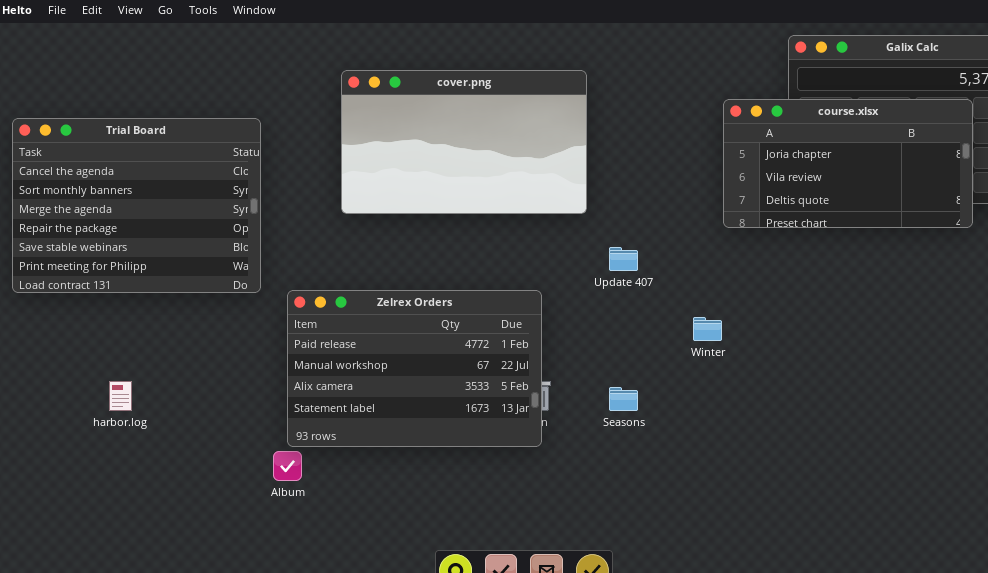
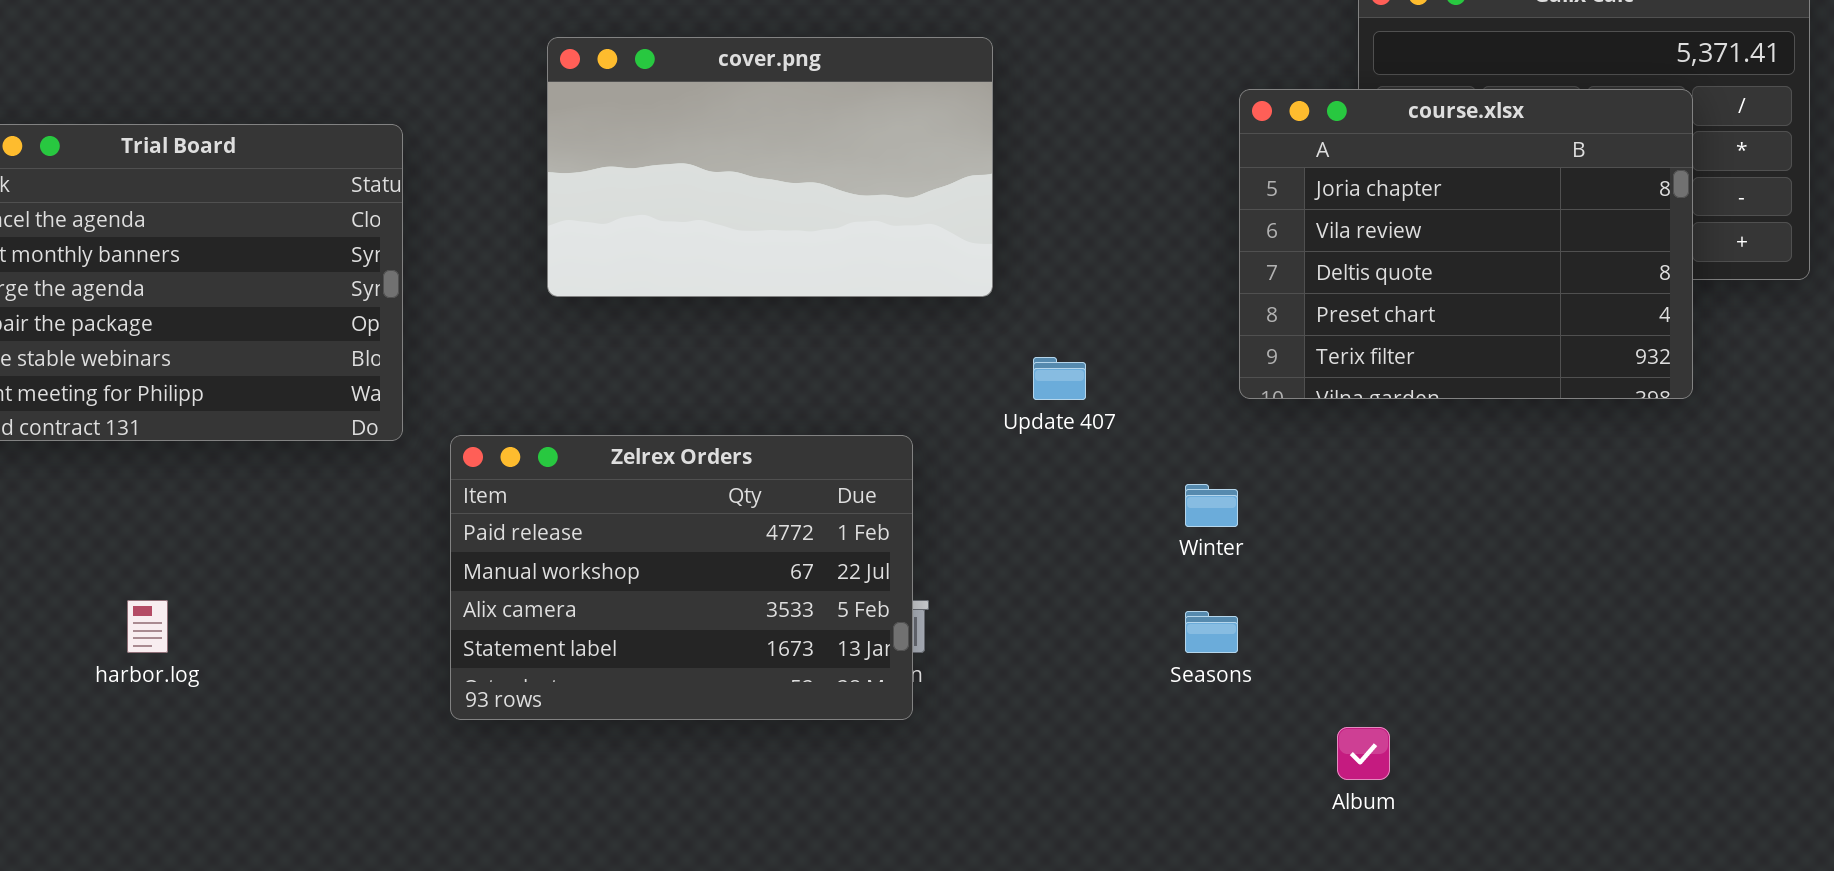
course.xlsx: [723,99,973,228] -> [1239,89,1693,399], resized
Seasons: [609,387,638,411] -> [1185,611,1238,653], moved
Album: [273,451,302,481] -> [1337,727,1390,780], moved

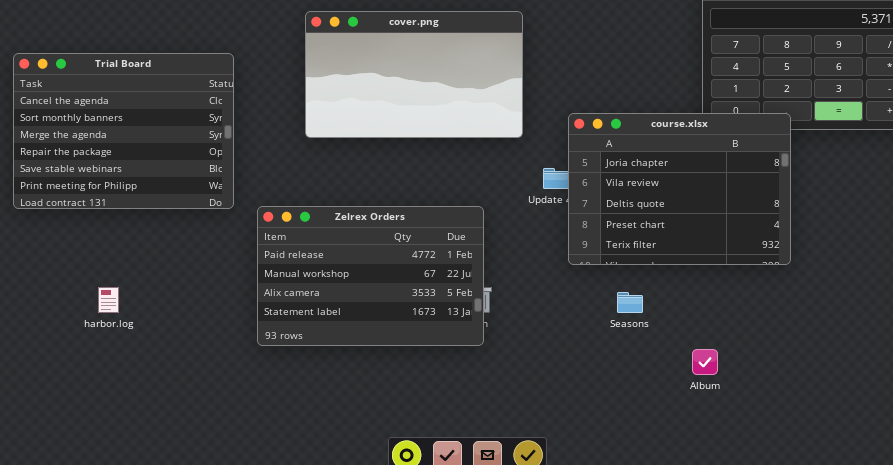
course.xlsx: [1239,89,1693,399] -> [568,113,791,265], moved

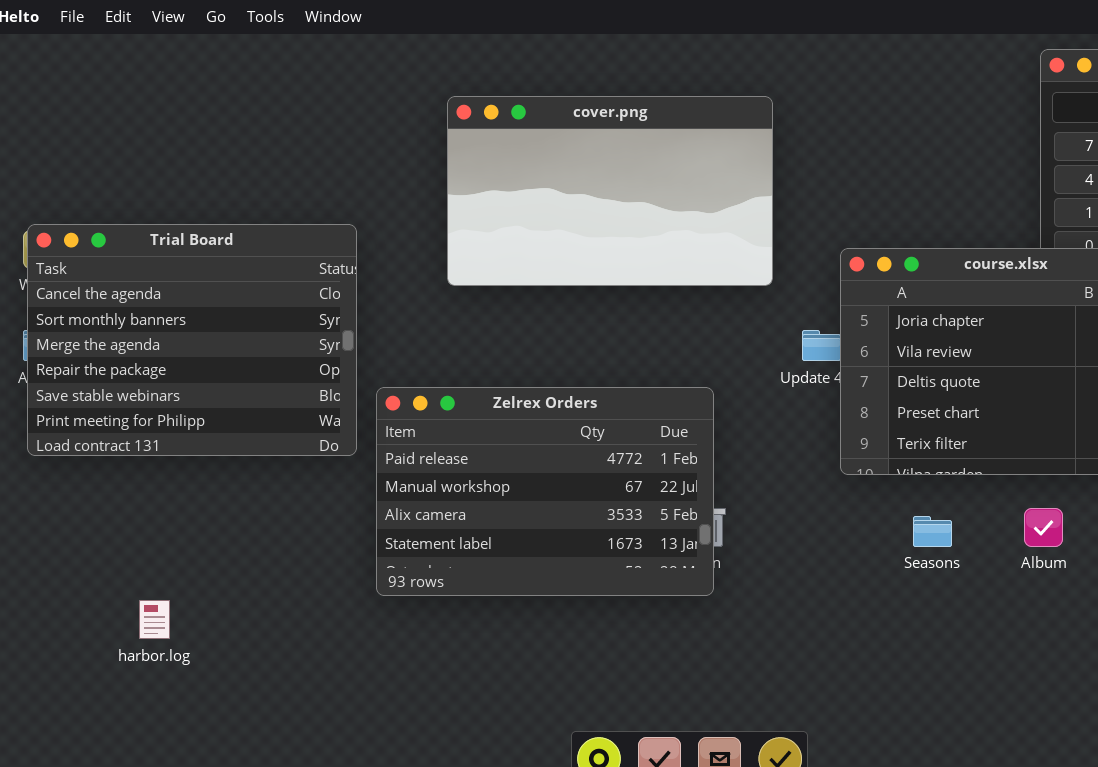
Trial Board: [13,53,234,209] -> [27,224,357,456], moved
harbor.log: [98,287,119,313] -> [139,600,170,639], moved
Album: [692,349,718,375] -> [1024,508,1063,547], moved

